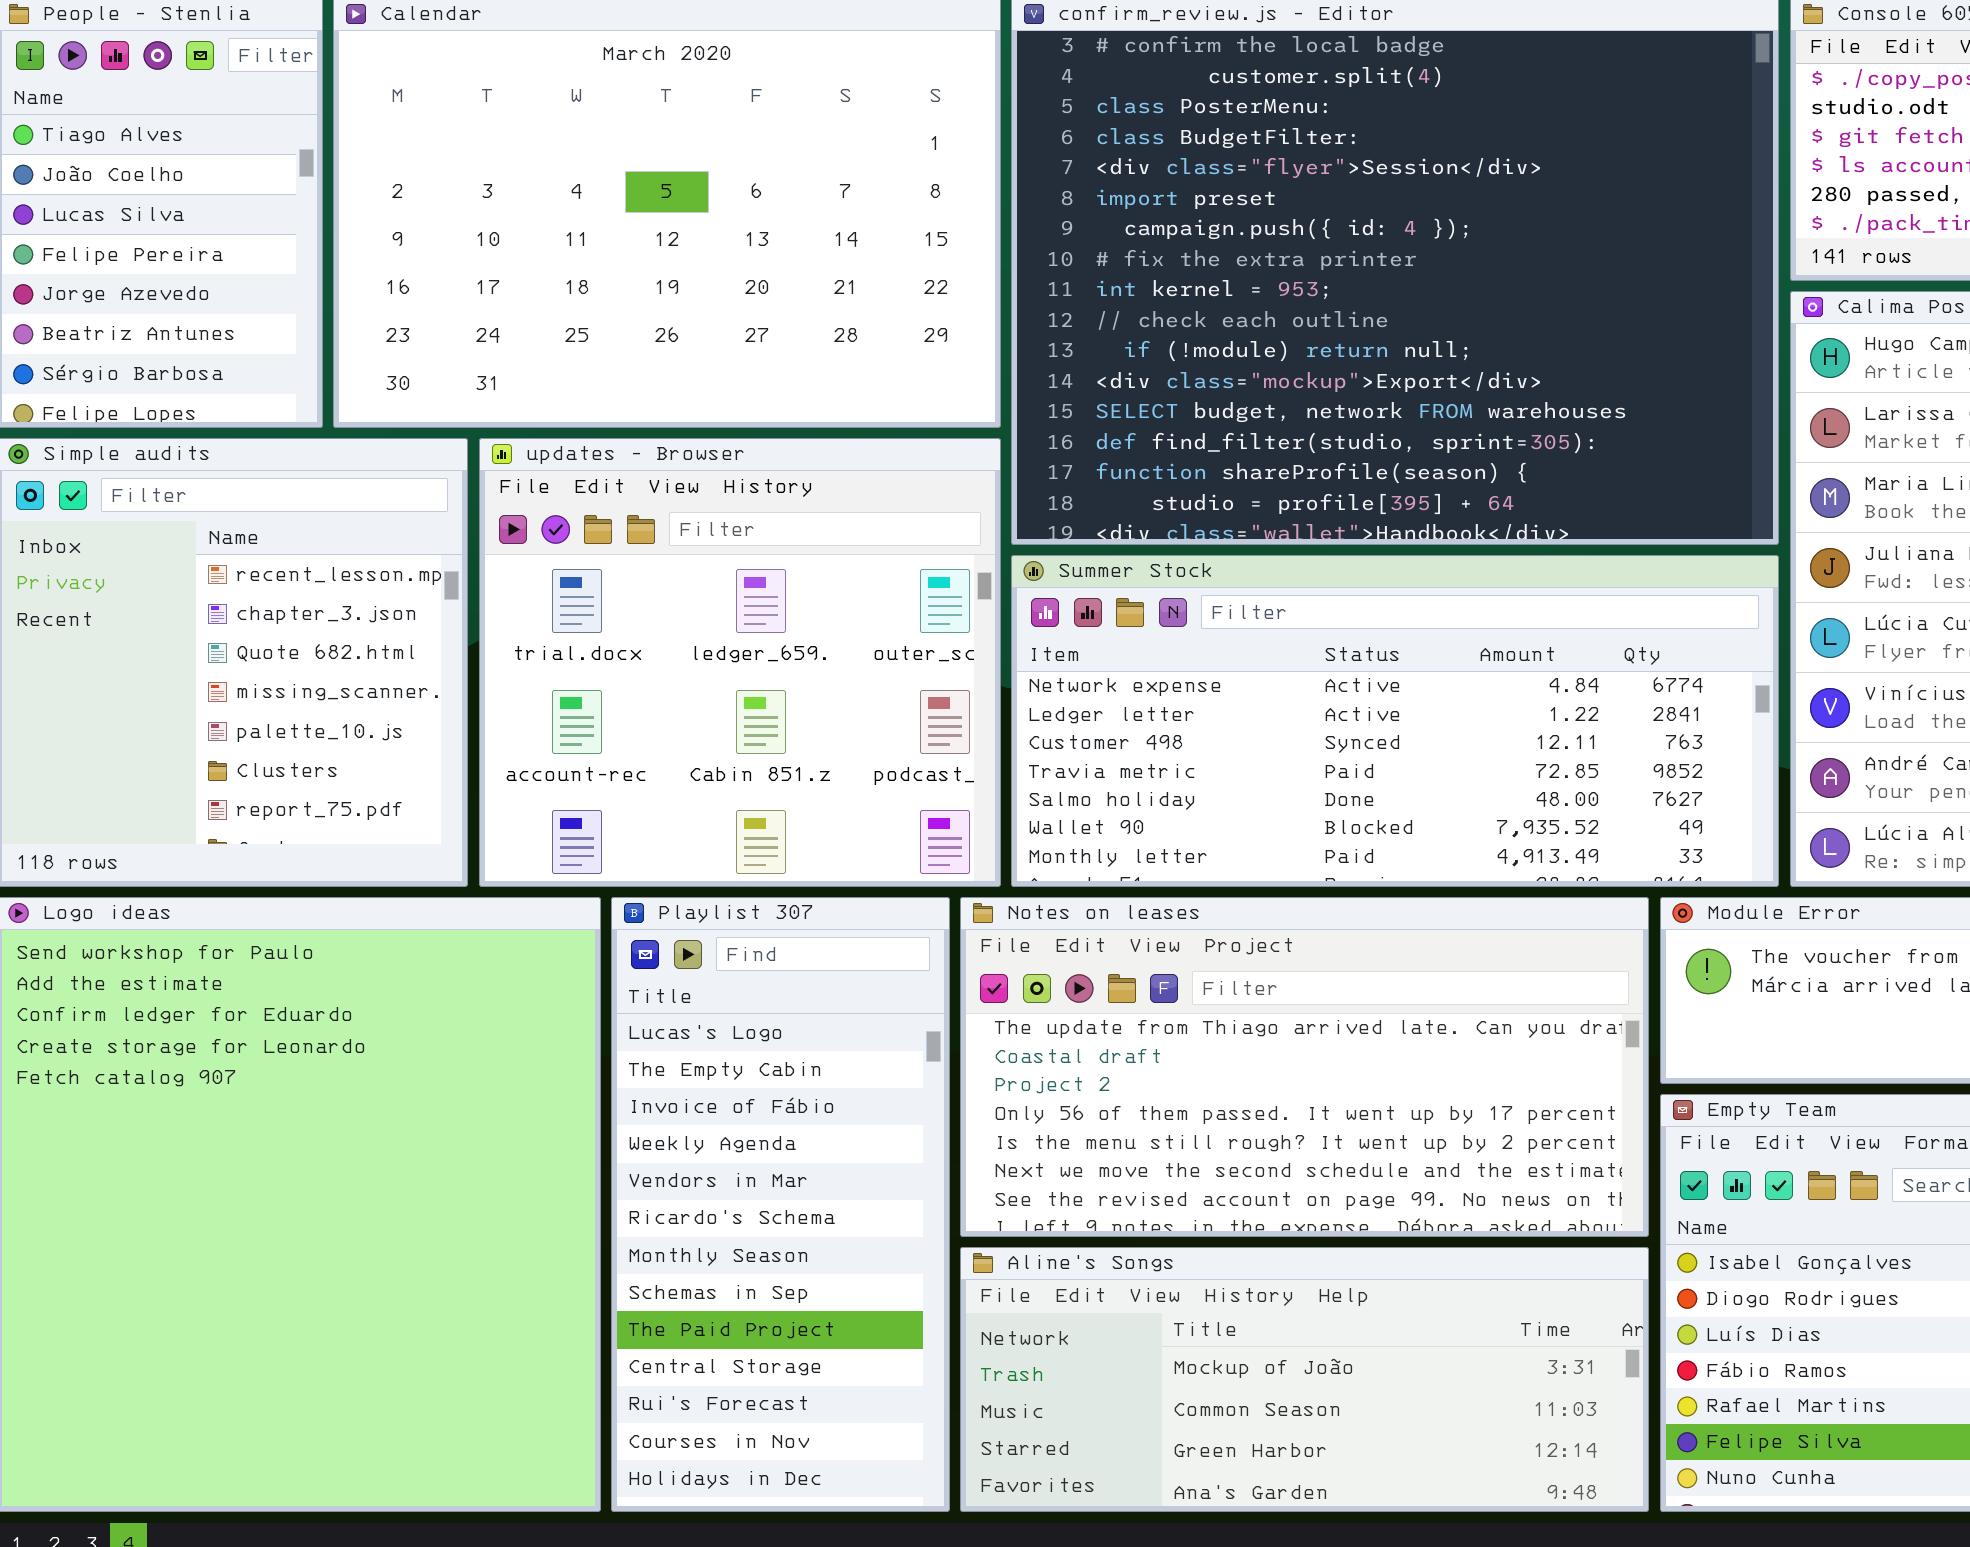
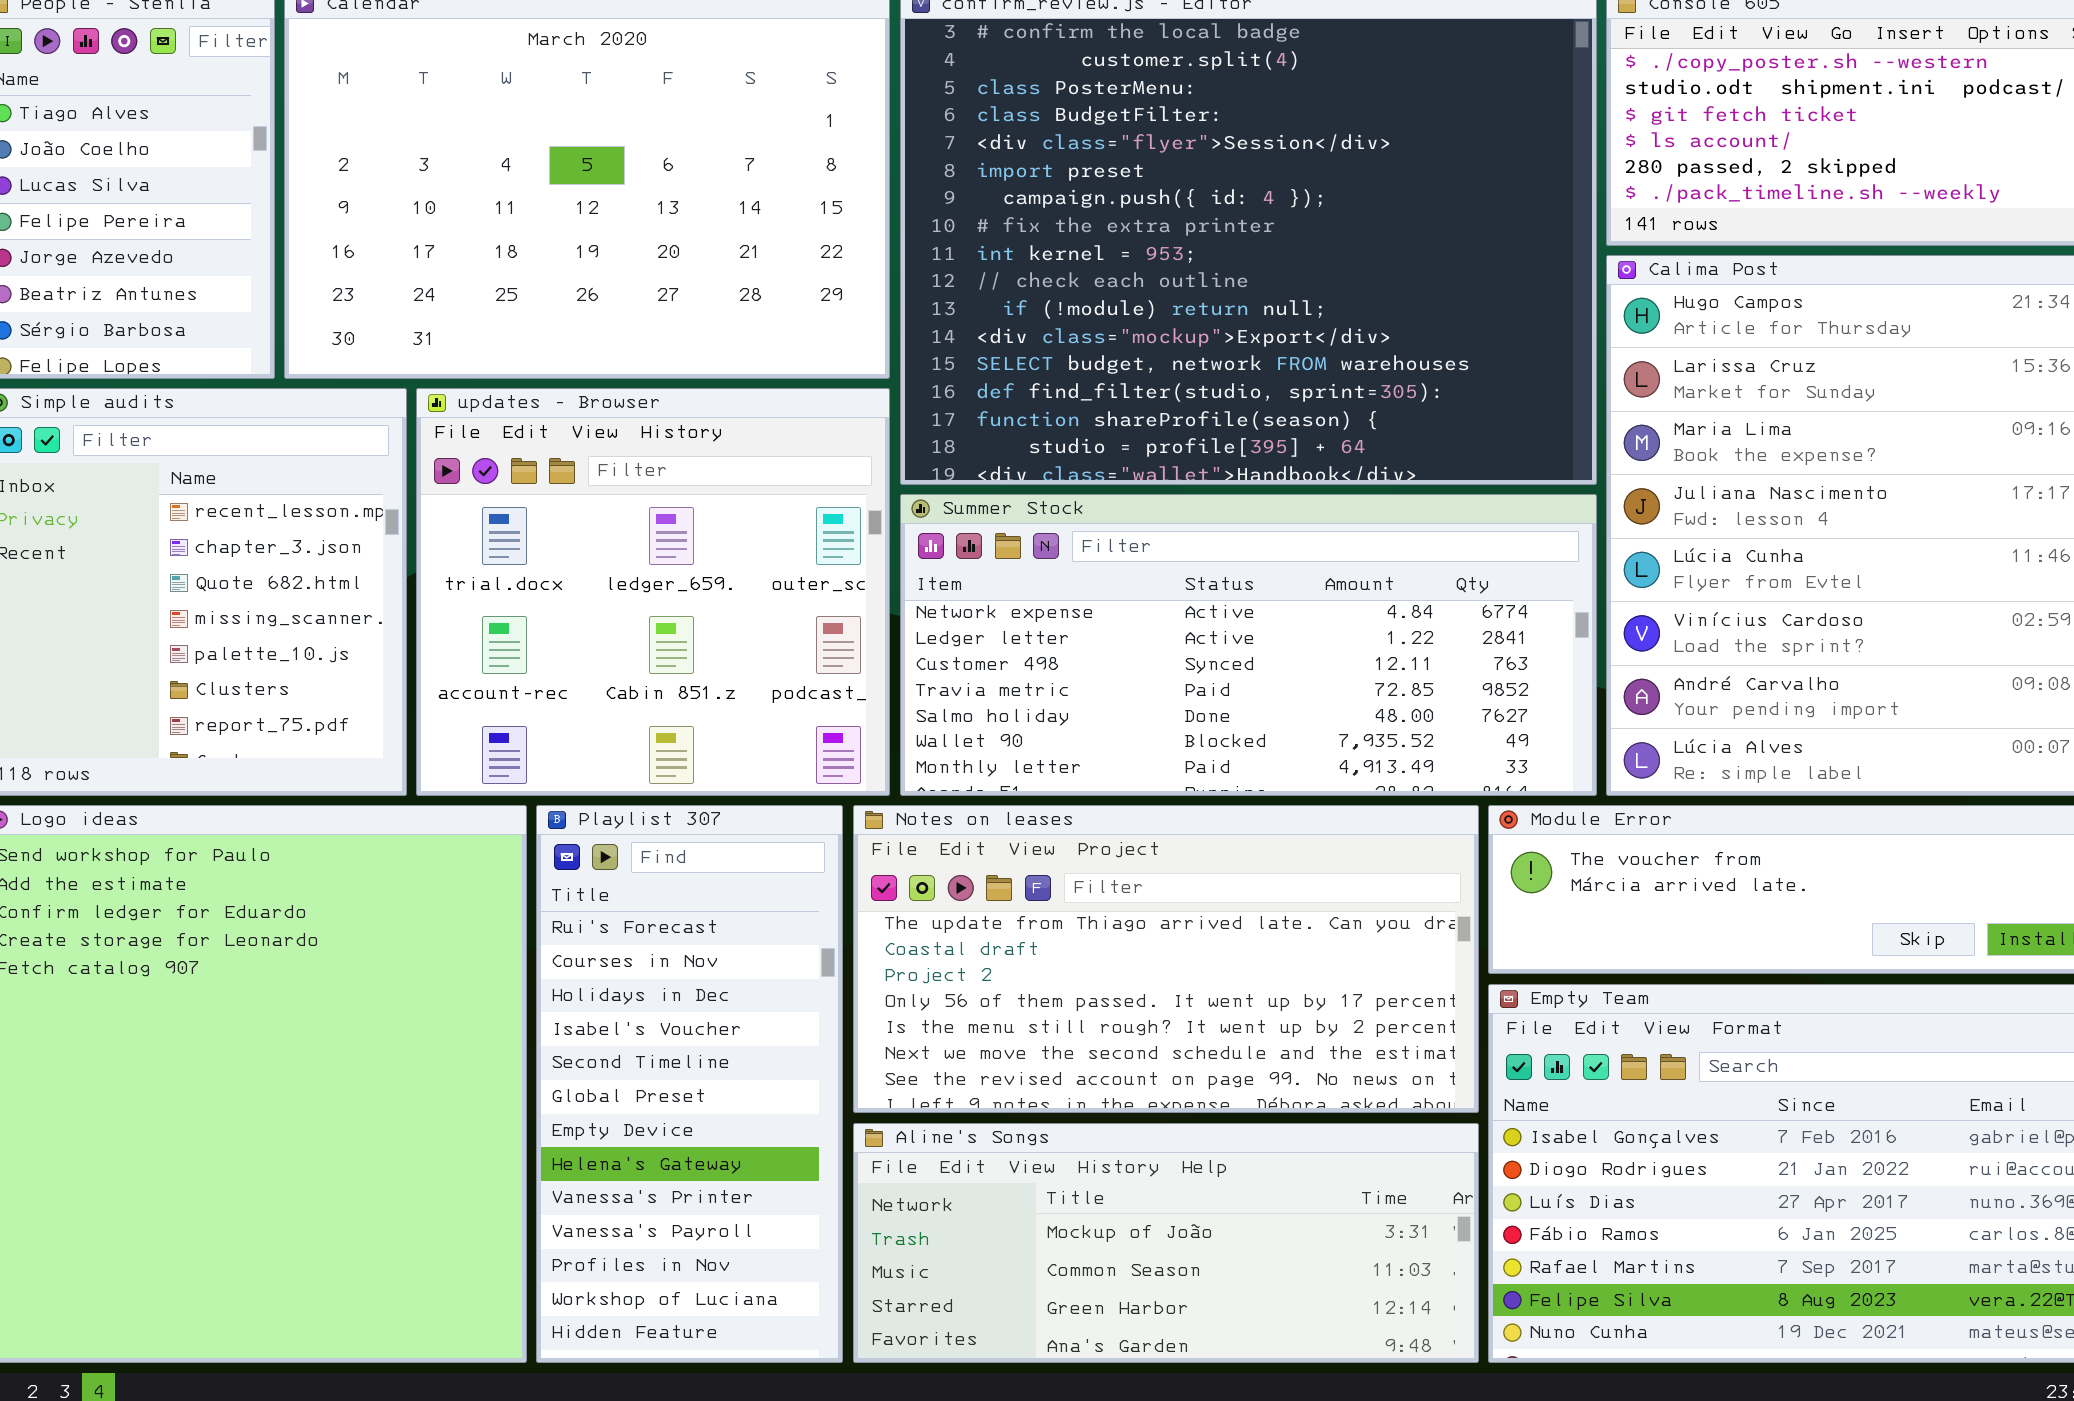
Playlist 307: [611,897,950,1512] -> [536,805,843,1363], scrolled down 10 rows

